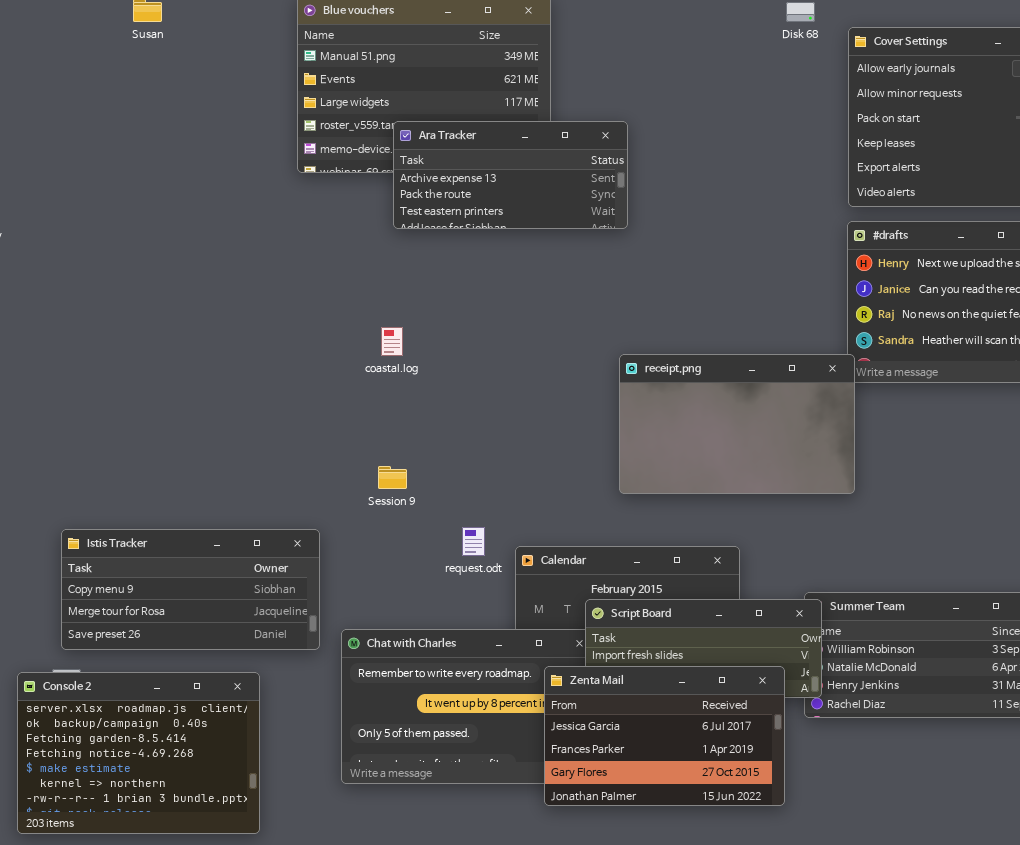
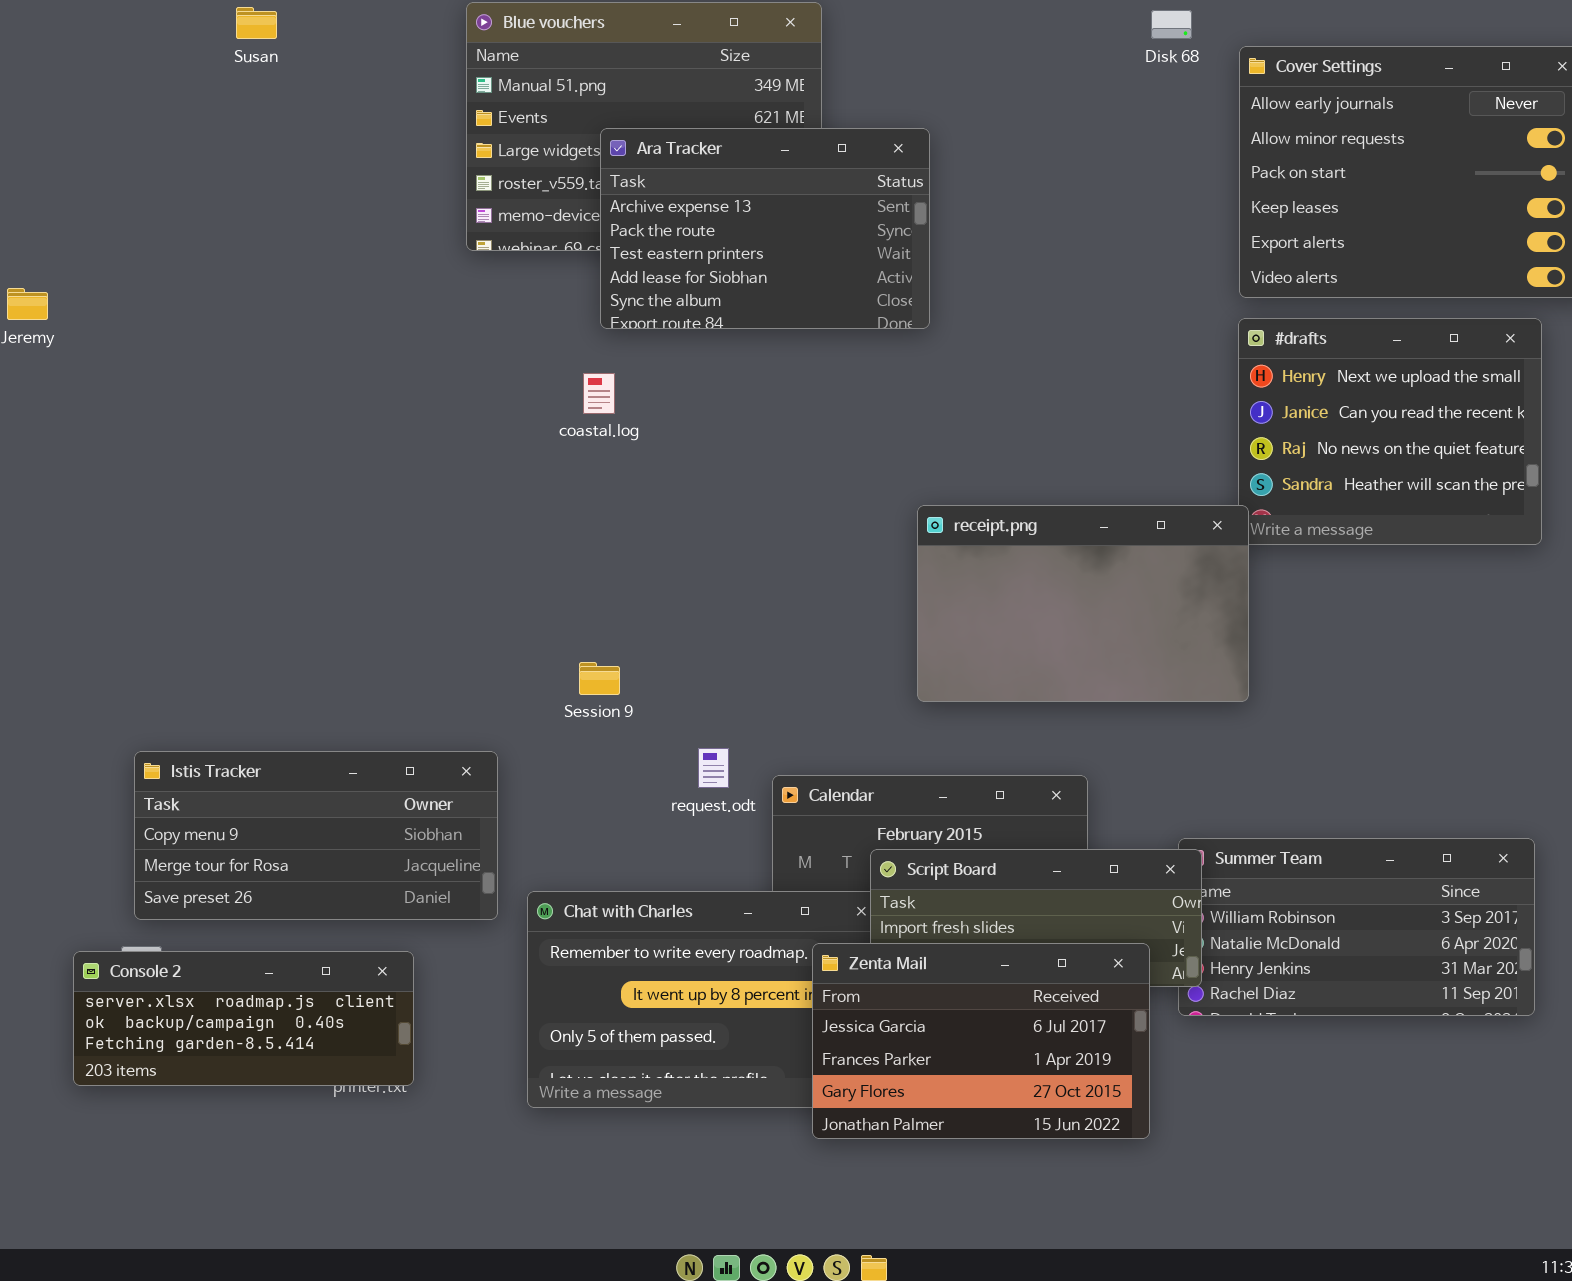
Ara Tracker: [393,121,628,229] -> [600,128,930,329], resized
coastal.log: [381,327,403,356] -> [583,373,615,414], moved
Console 2: [17,672,260,834] -> [73,951,414,1086], resized

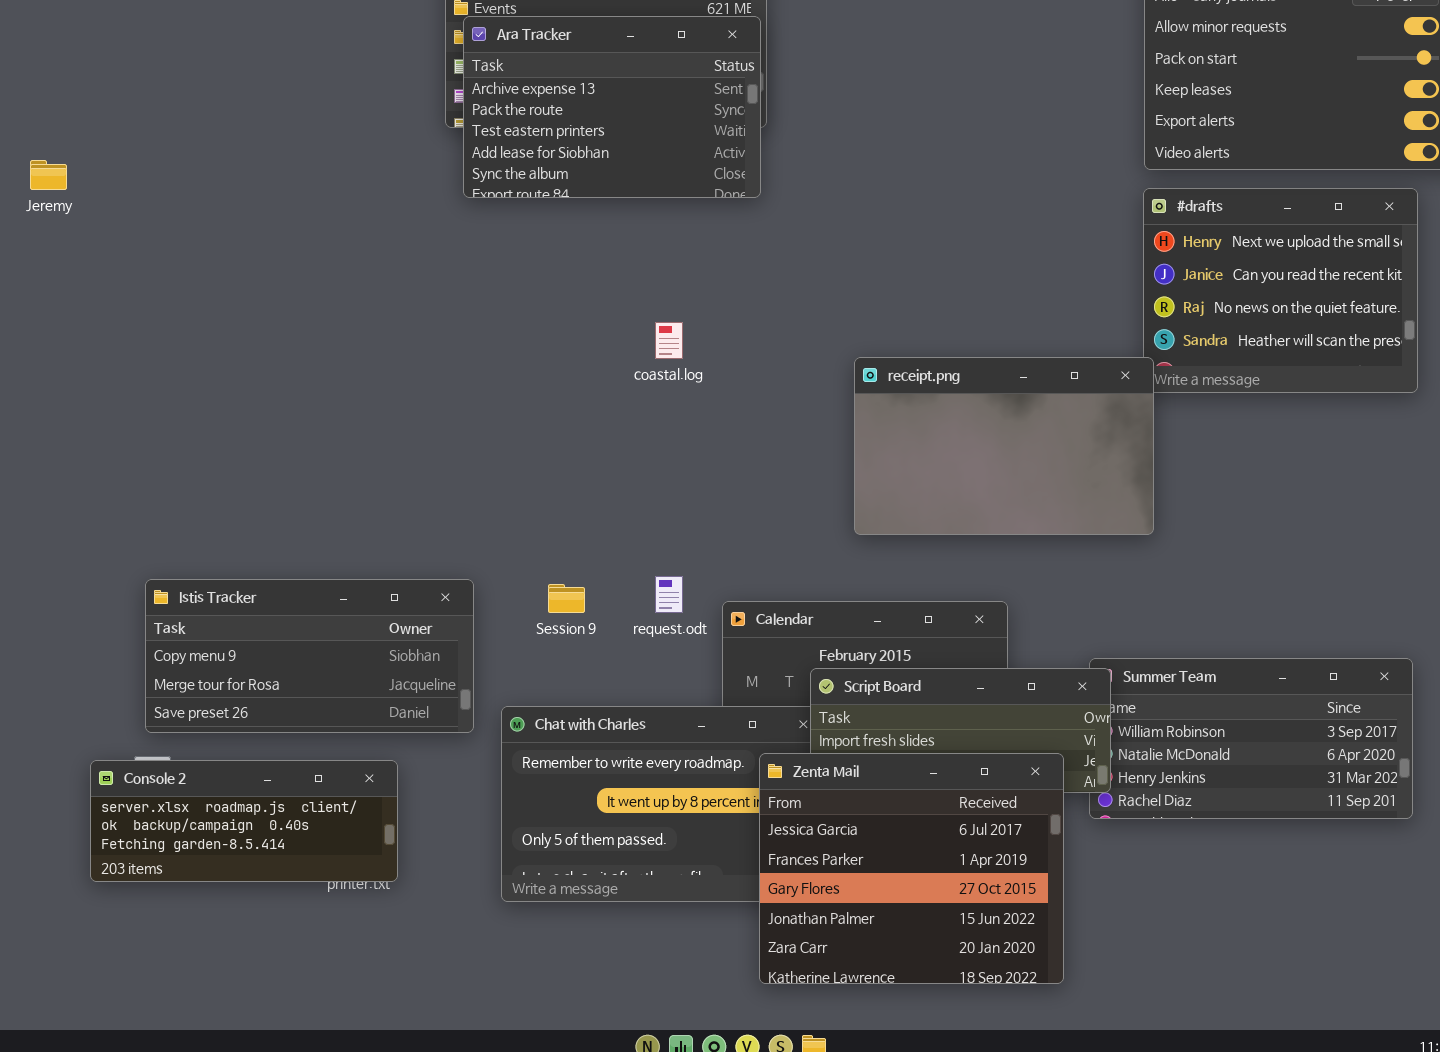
Ara Tracker: [600,128,930,329] -> [463,16,761,198], moved
coastal.log: [583,373,615,414] -> [655,322,683,359], moved
Session 9: [579,662,620,695] -> [548,584,585,613], moved
Zenta Mail: [812,943,1150,1139] -> [759,753,1064,984], resized

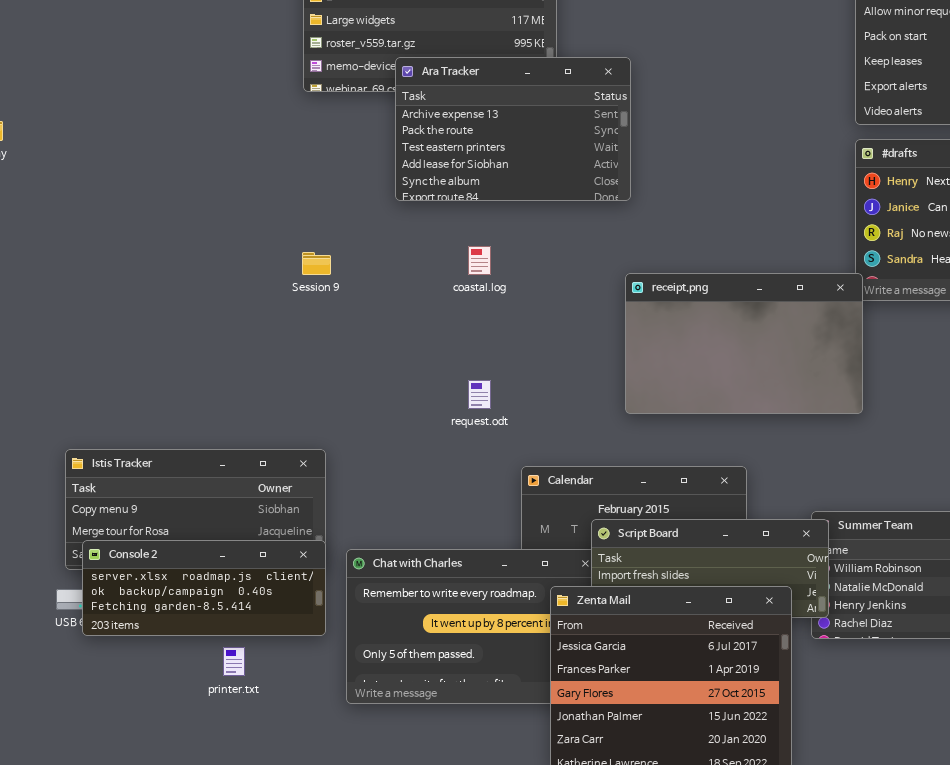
Ara Tracker: [463,16,761,198] -> [395,57,631,201], moved
request.odt: [655,576,683,613] -> [468,380,491,409], moved
Session 9: [548,584,585,613] -> [302,252,331,275], moved
Console 2: [90,760,398,882] -> [82,540,326,636], moved

